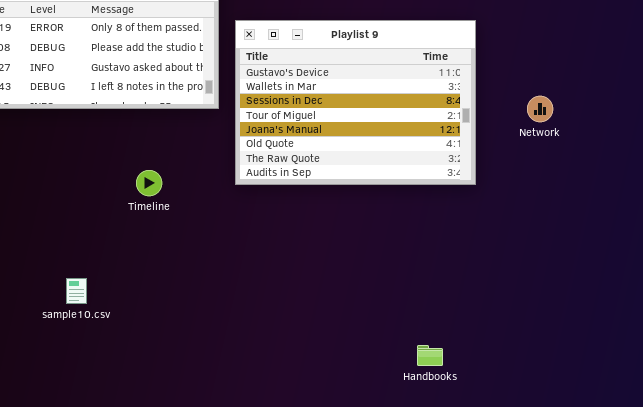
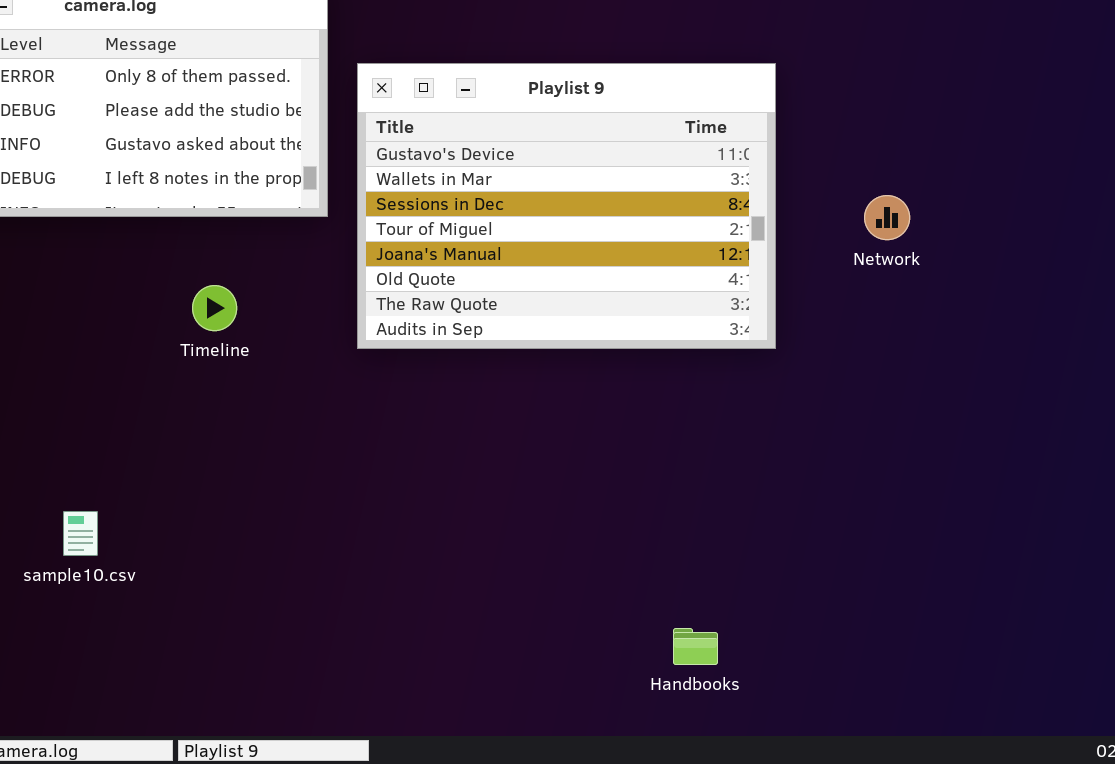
Timeline: [136,170,162,196] -> [192,285,237,331], moved

